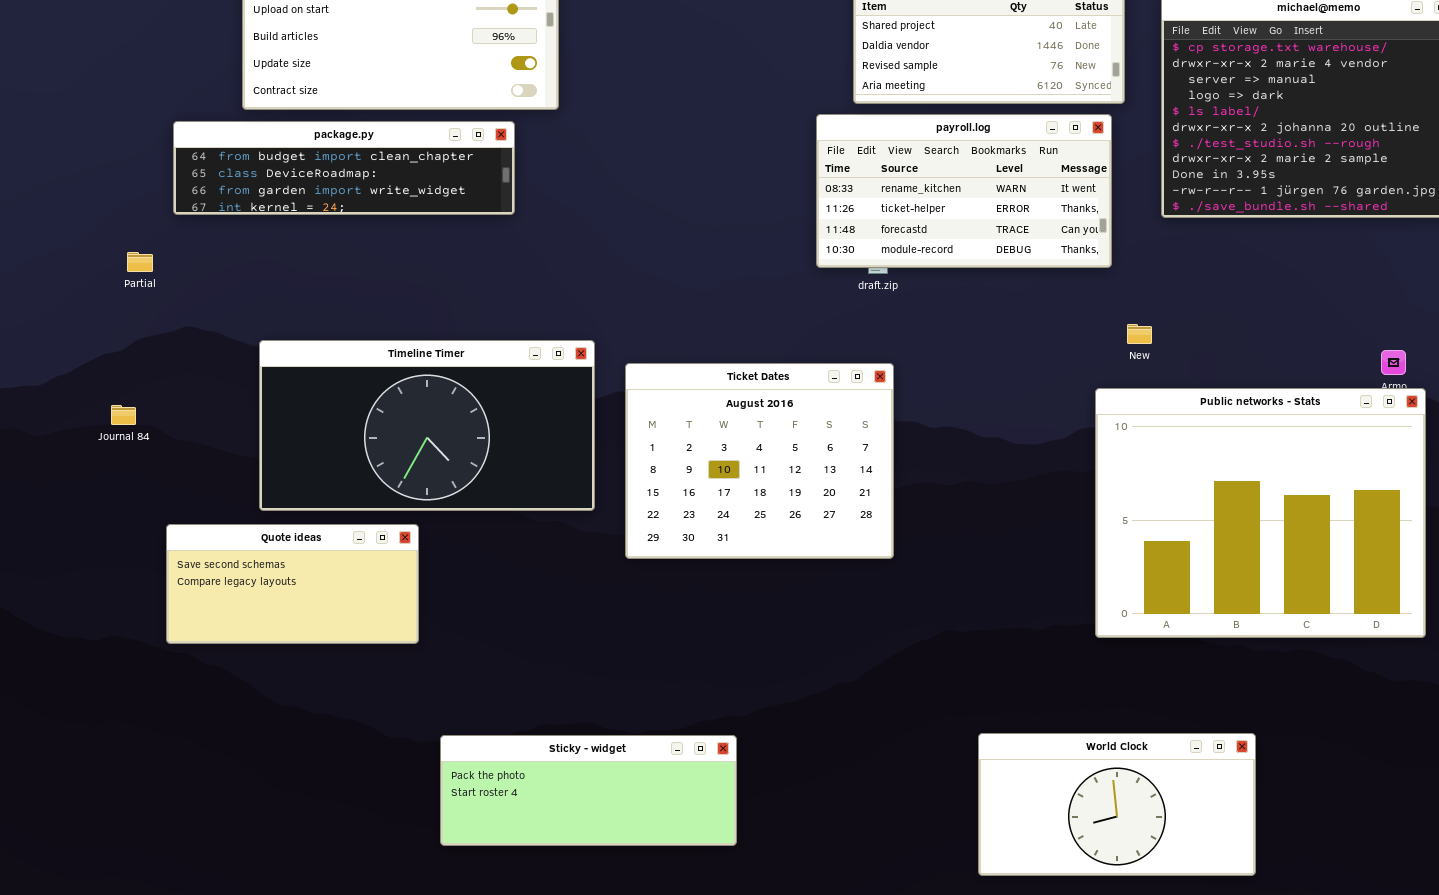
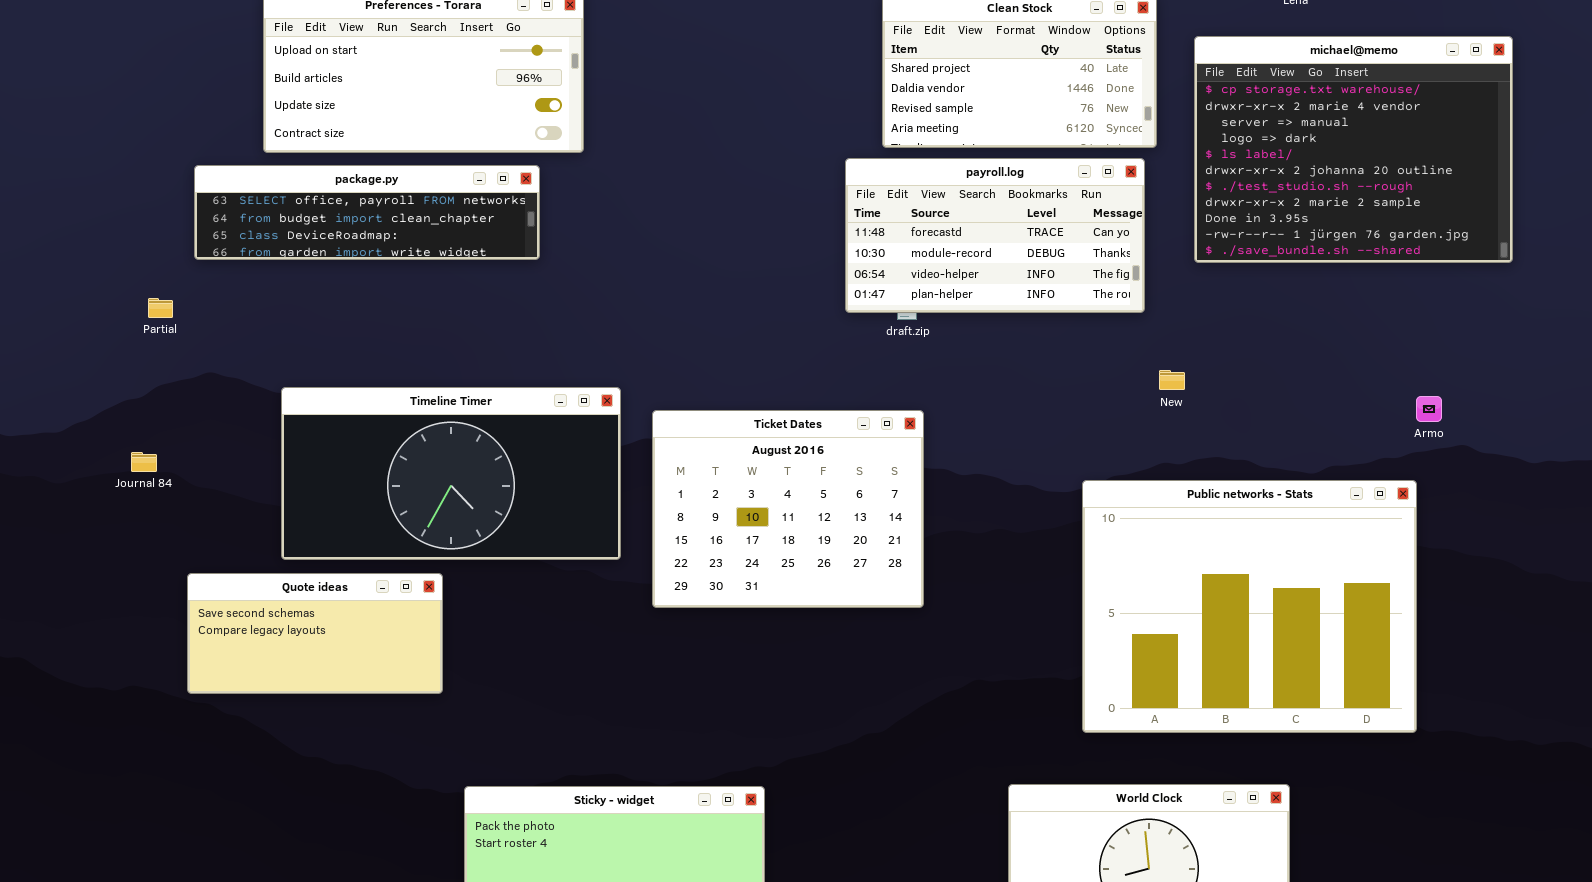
payroll.log: [816,114,1112,268] -> [845,158,1145,313], scrolled down 2 rows
package.py: [173,121,515,215] -> [194,165,540,260], scrolled up 1 row
Public networks - Stats: [1095,388,1426,638] -> [1082,480,1417,733], moved

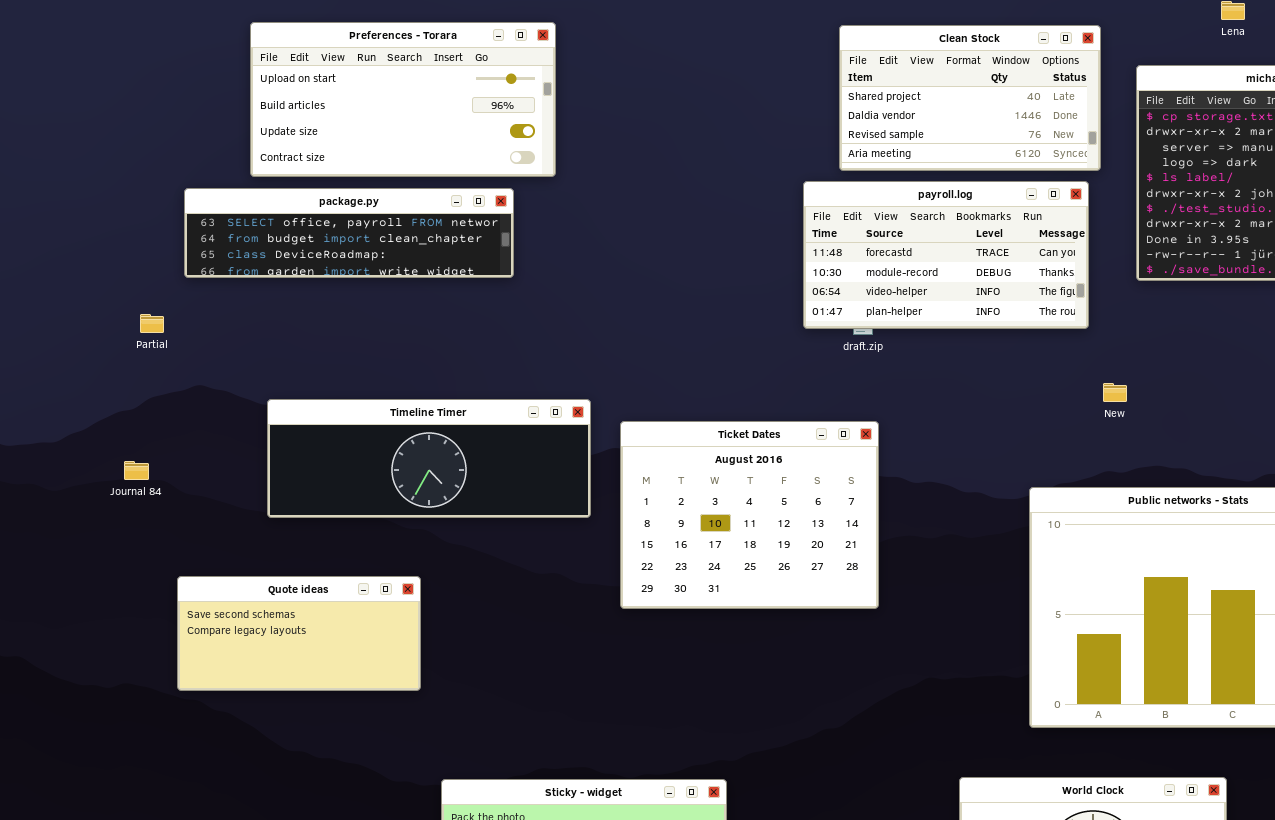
Timeline Timer: [281,387,621,560] -> [267,399,591,518], resized

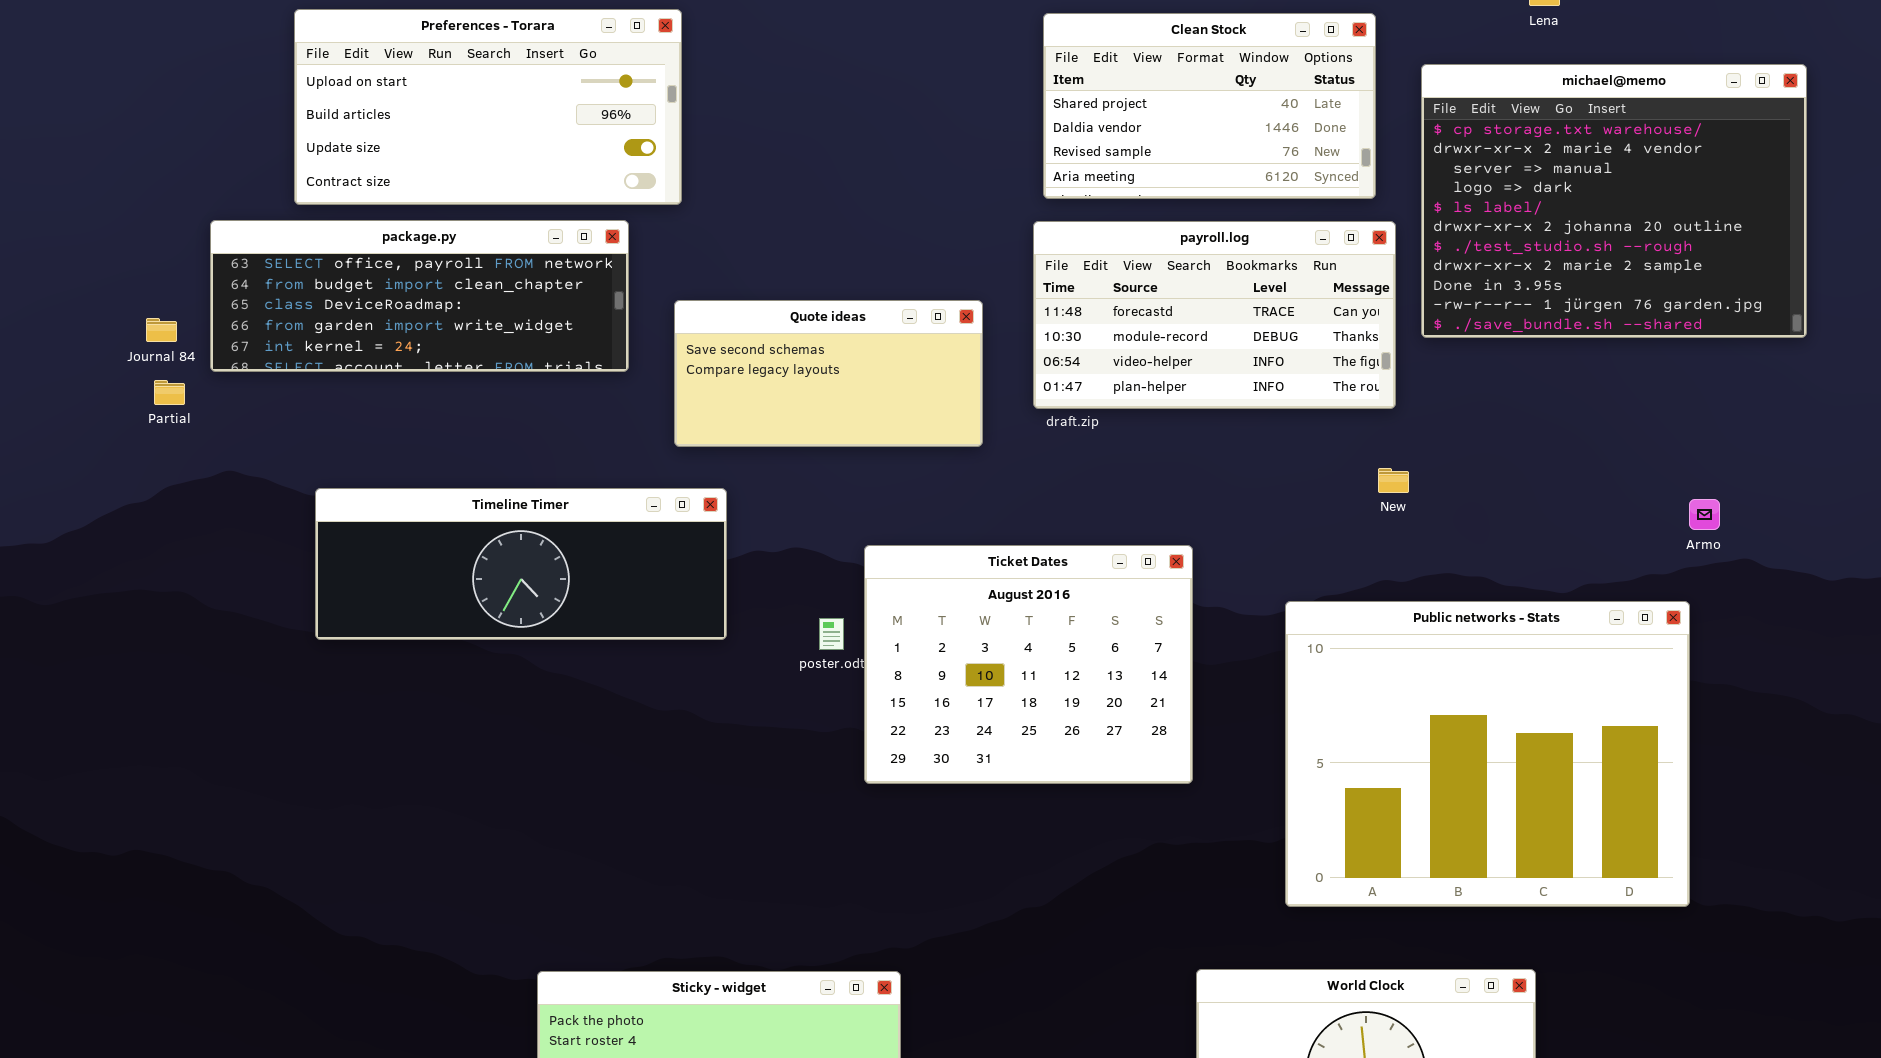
payroll.log: [803,181,1089,329] -> [1033,221,1396,409], moved
package.py: [184,188,514,278] -> [210,220,629,372], resized
Ticket Dates: [620,421,879,609] -> [864,545,1193,784], moved
Journal 84: [124,461,149,480] -> [146,318,177,342], moved
Quote ideas: [177,576,421,691] -> [674,300,983,447], moved

